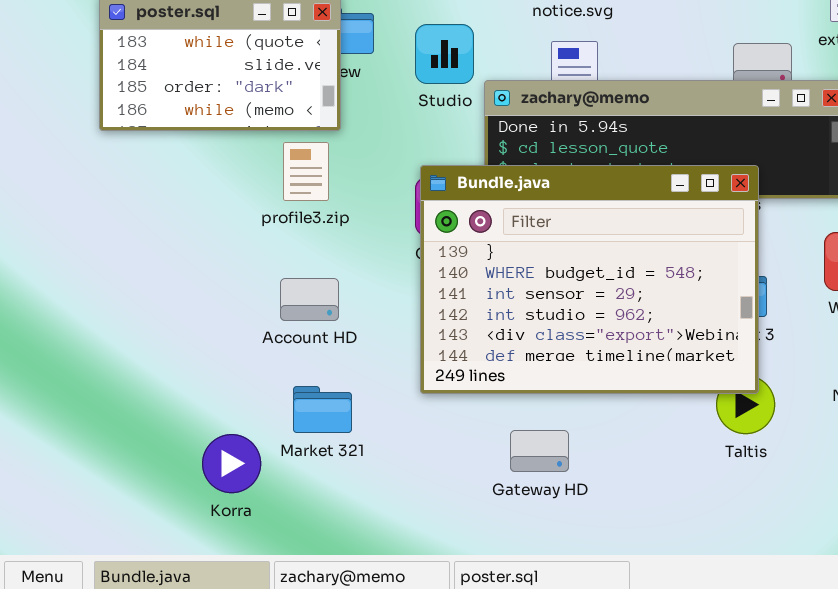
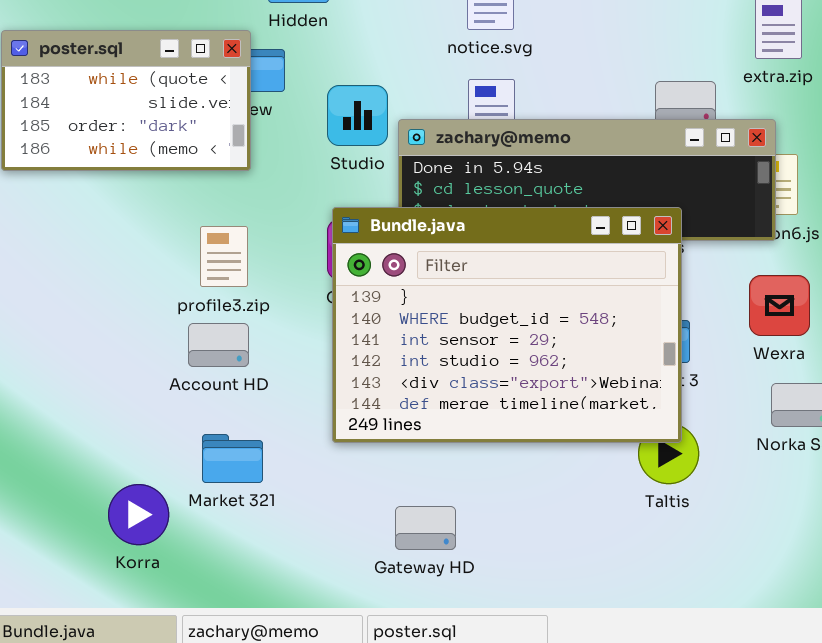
Studio: [415,24,474,84] -> [327,85,388,146], moved
profile3.zip: [283,142,329,201] -> [200,226,248,287], moved
Gateway HD: [510,430,569,472] -> [395,506,456,550], moved

